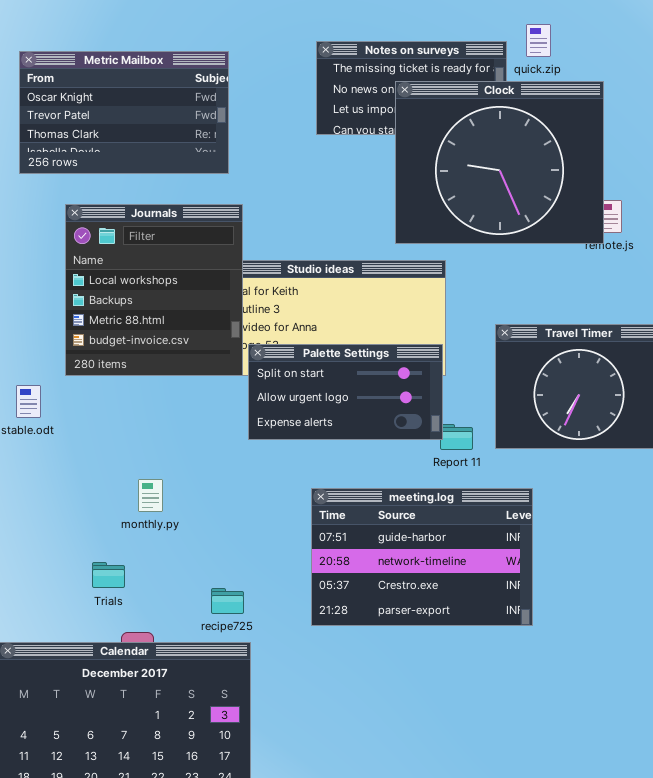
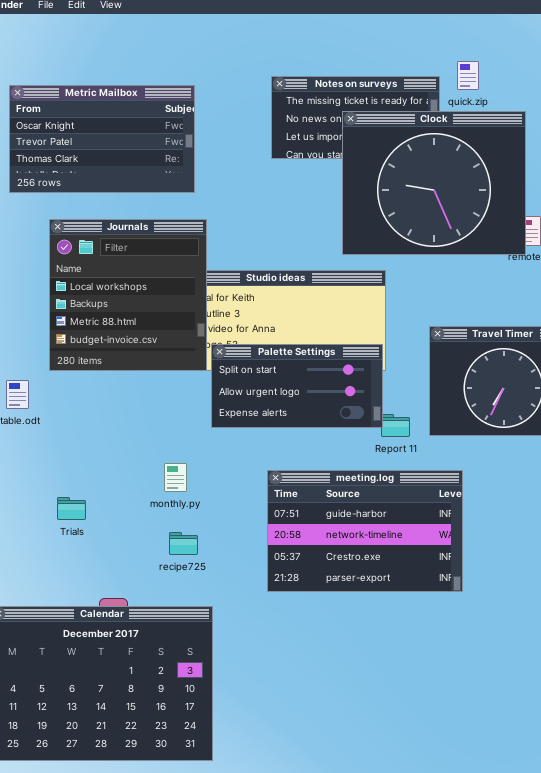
monthly.py: [138,479,163,512] -> [164,463,187,492], moved
Trials: [92,562,125,588] -> [57,497,86,520], moved
recipe725: [211,588,244,614] -> [169,532,198,555], moved

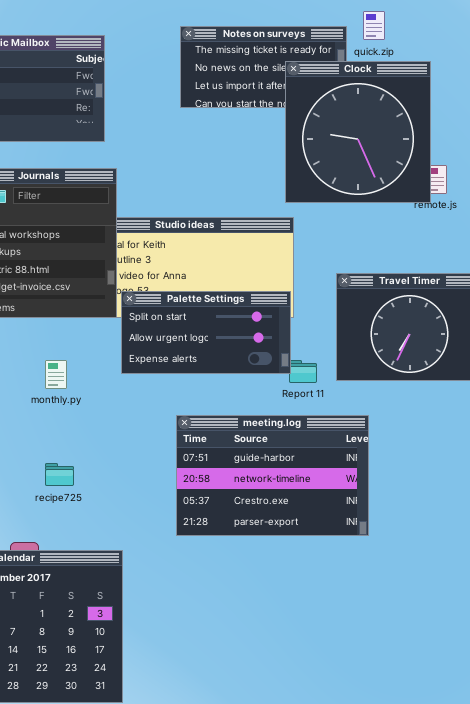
Clock: [342,111,526,255] -> [285,61,431,203], resized
monthly.py: [164,463,187,492] -> [45,360,67,389], moved
recipe725: [169,532,198,555] -> [45,463,74,486], moved

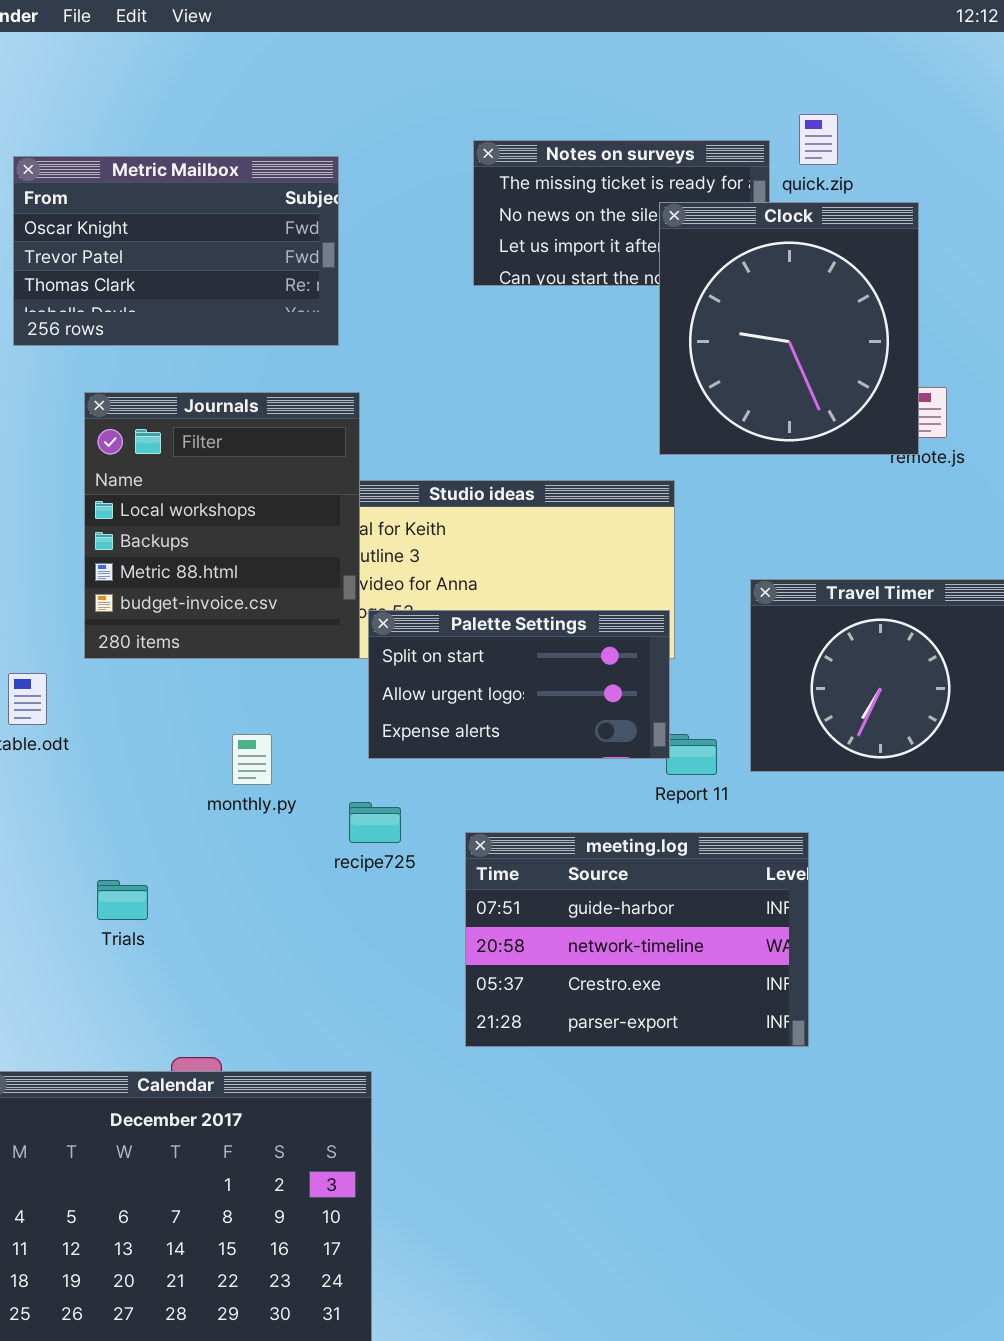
recipe725: [45,463,74,486] -> [349,802,401,843], moved

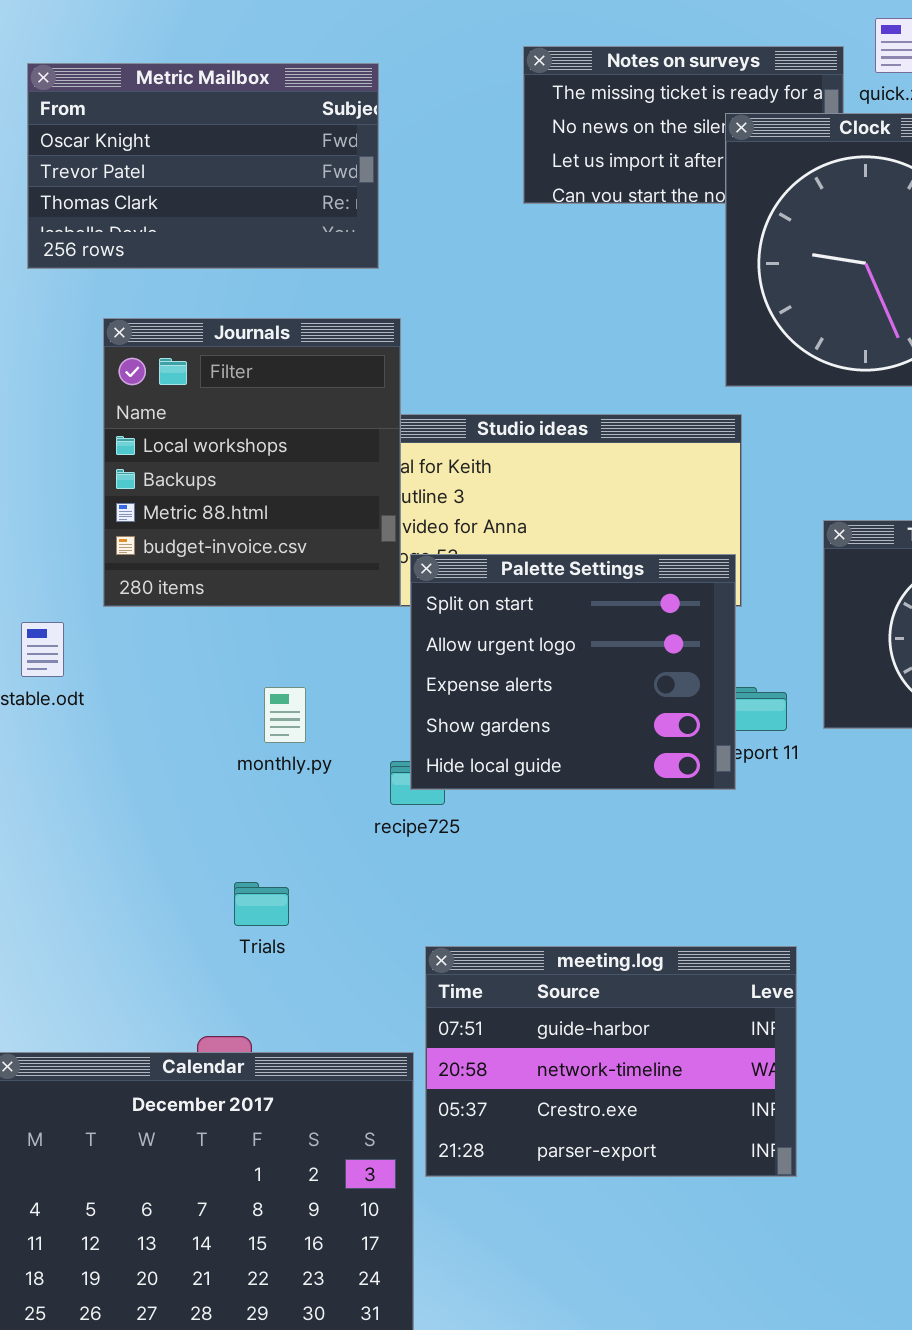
Palette Settings: [368,610,670,759] -> [410,554,736,790], resized
meeting.log: [465,832,809,1047] -> [425,946,797,1177], moved
Trials: [97,880,148,920] -> [234,882,289,926], moved

